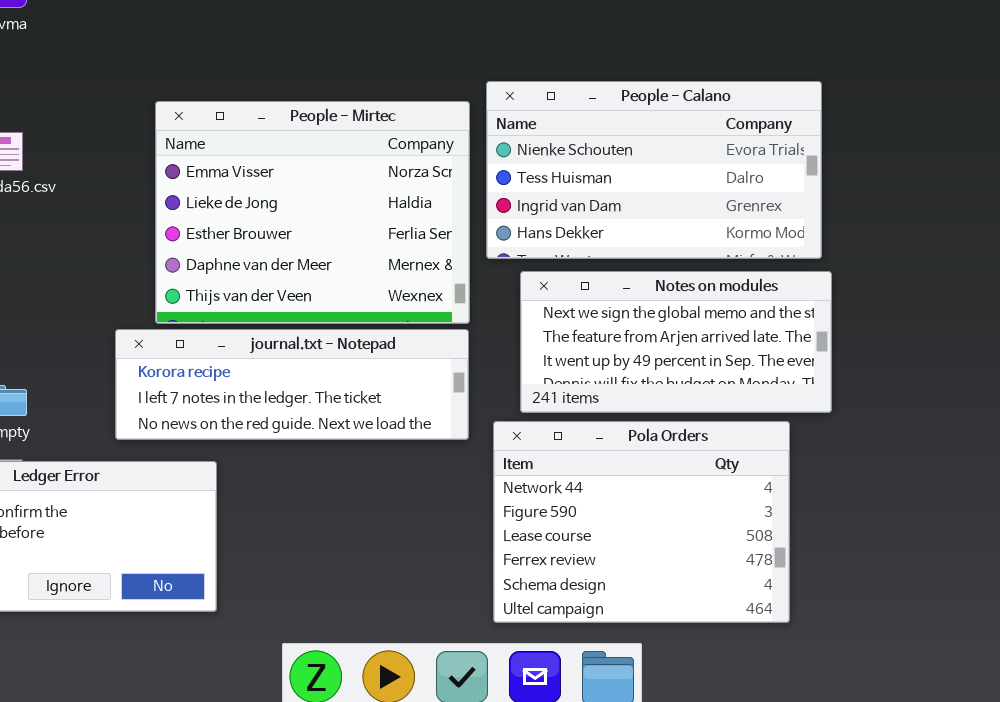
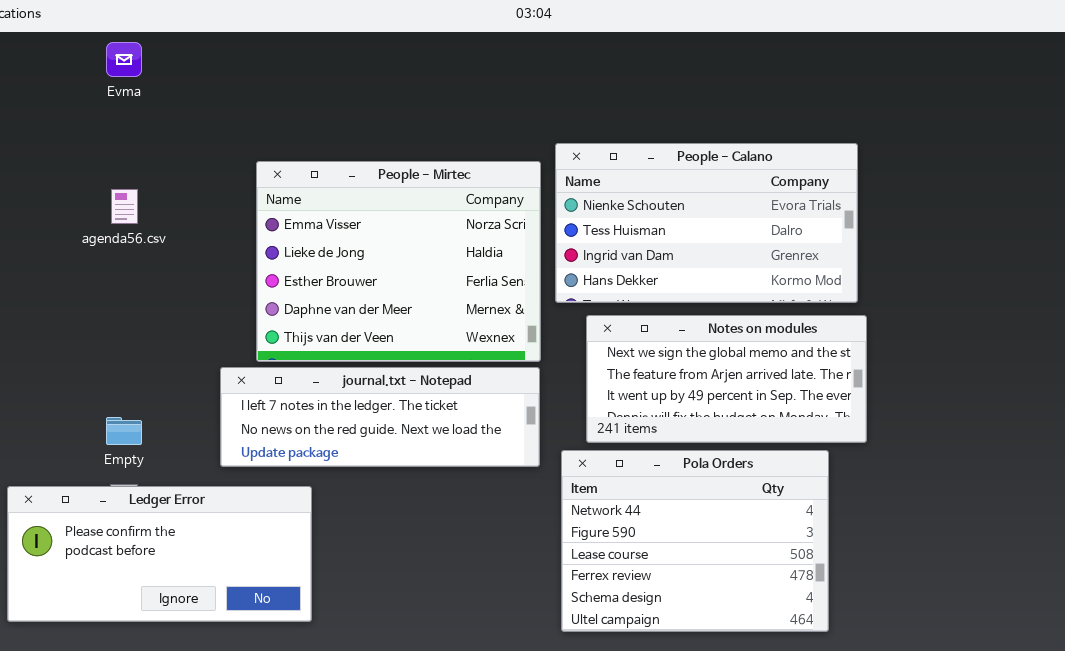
journal.txt - Notepad: [115,329,469,440] -> [220,367,540,467], scrolled down 1 row

